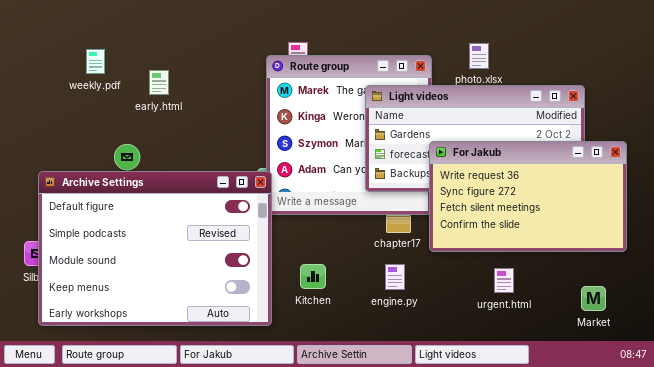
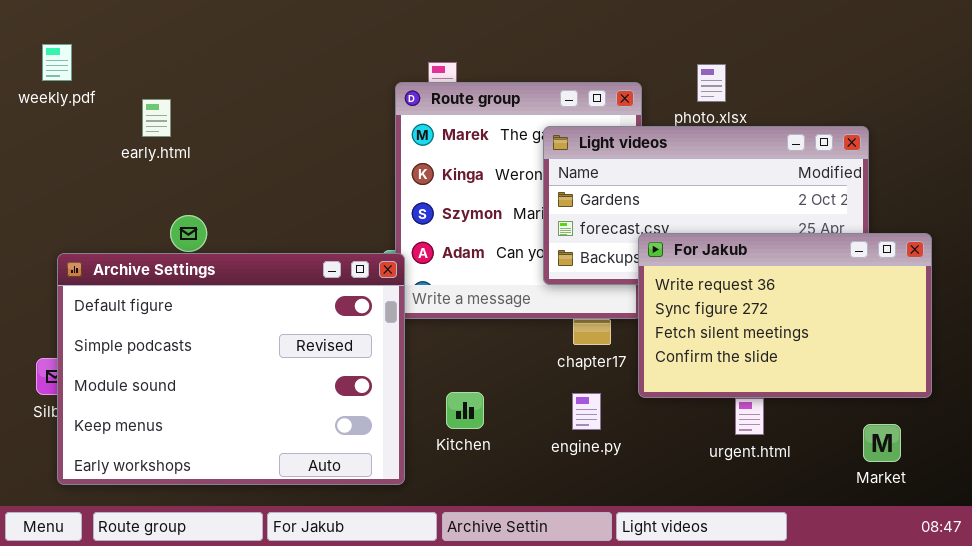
weekly.pdf: [86,49,105,74] -> [42,44,72,81], moved
early.html: [149,70,169,95] -> [142,99,171,137], moved
For Jakub: [429,141,627,252] -> [638,233,932,398], moved

